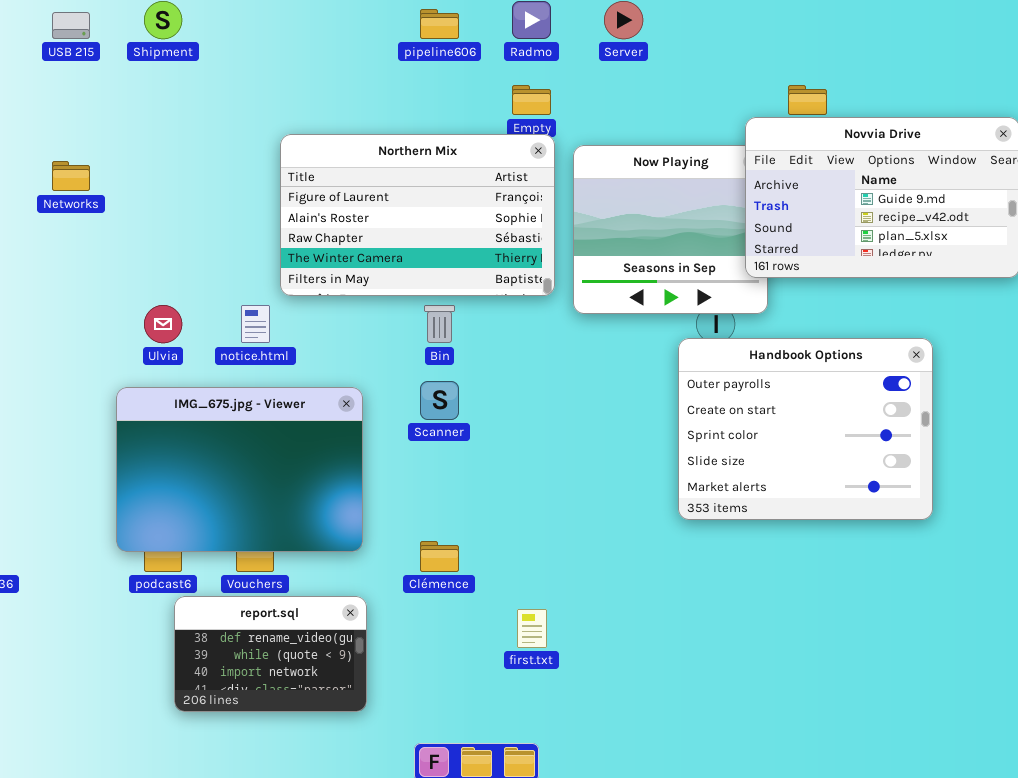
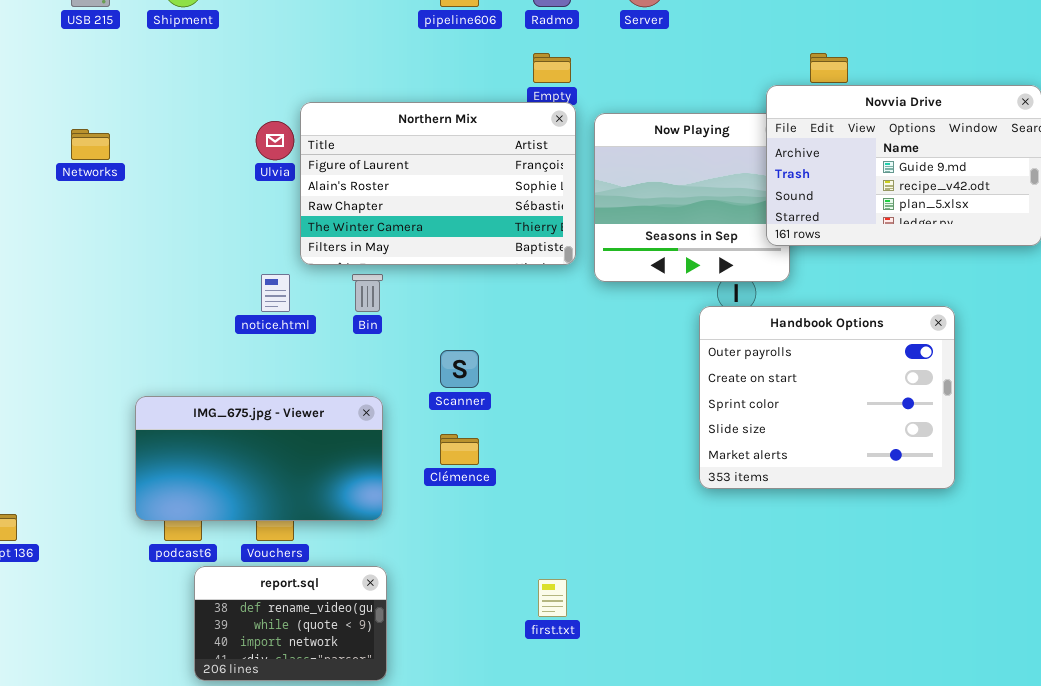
Ulvia: [144,305,182,343] -> [256,121,294,160], moved
Bin: [424,305,455,343] -> [352,274,383,312], moved
IMG_675.jpg - Viewer: [116,387,363,552] -> [135,396,383,521], resized
Clémence: [420,541,459,572] -> [440,434,479,465], moved

